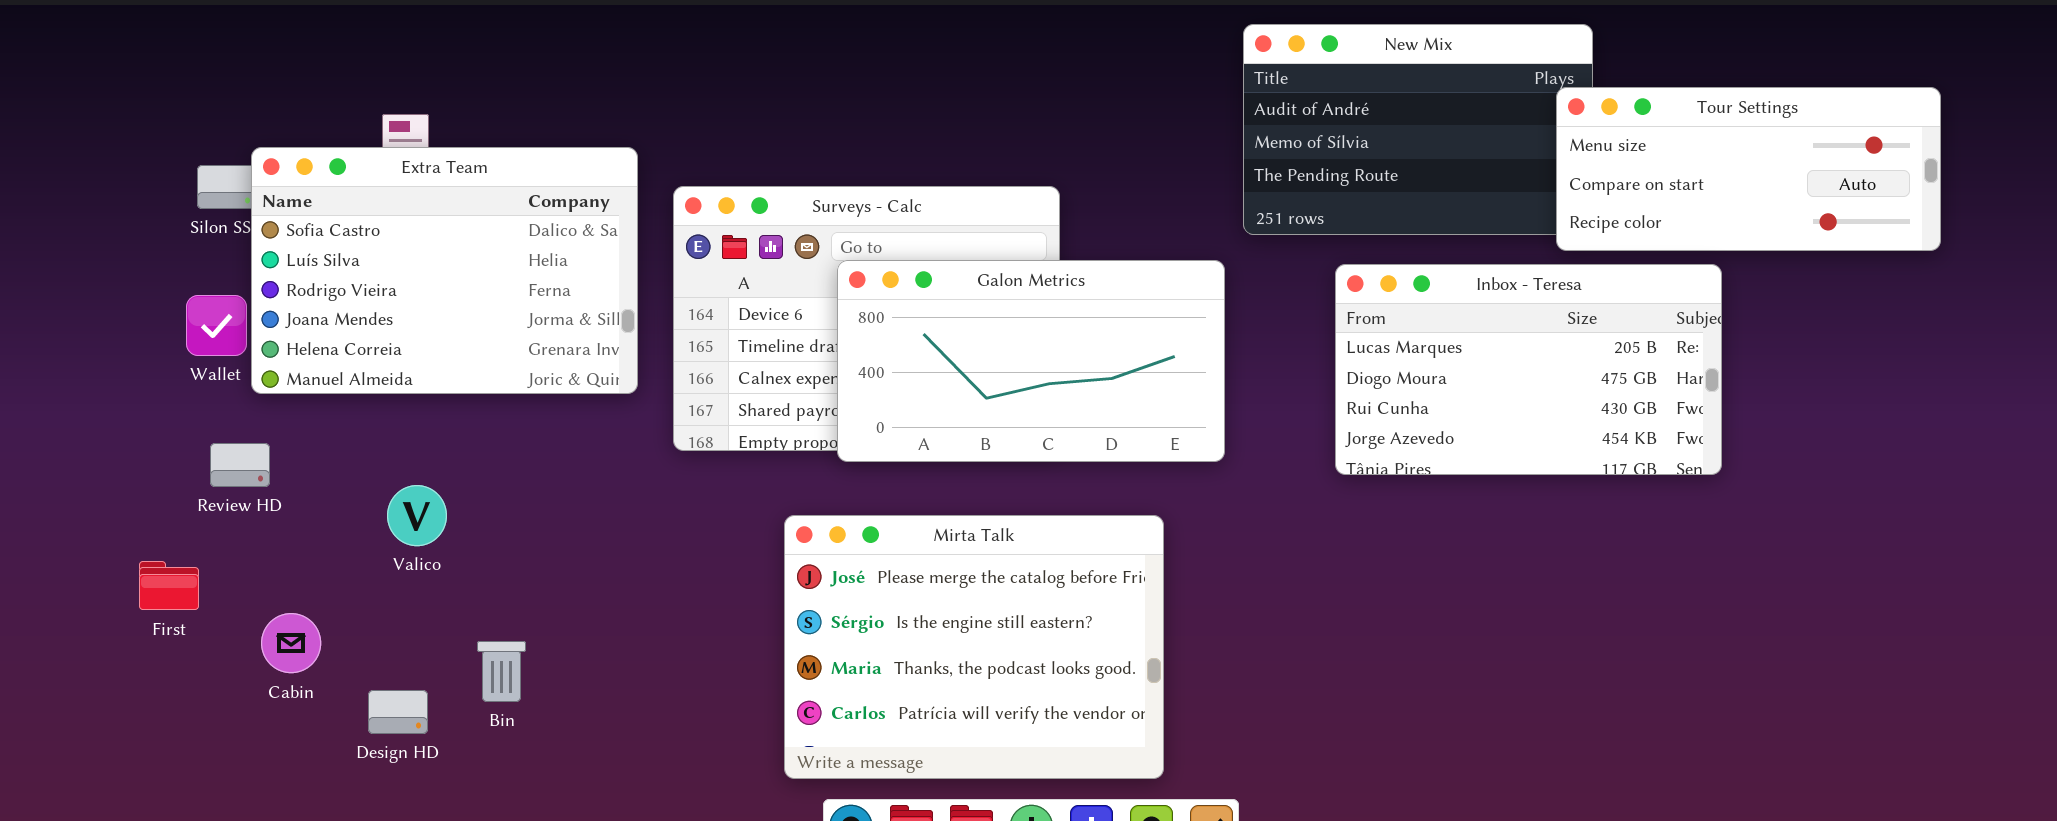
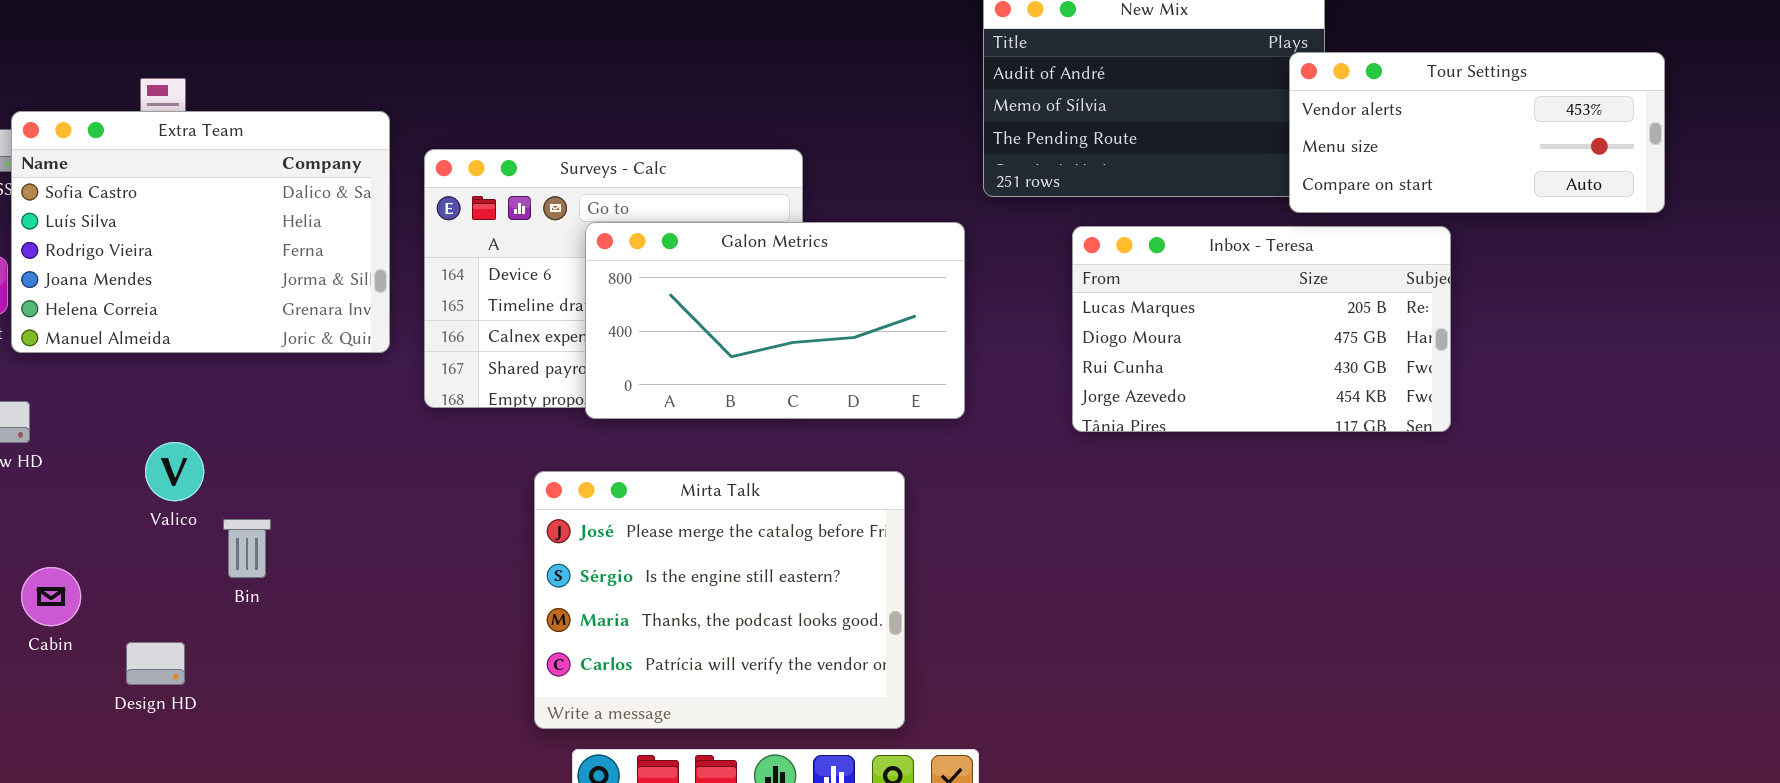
Tour Settings: [1556,87,1941,251] -> [1289,52,1665,213], scrolled up 1 row
Bin: [477,641,526,702] -> [223,519,271,578], moved

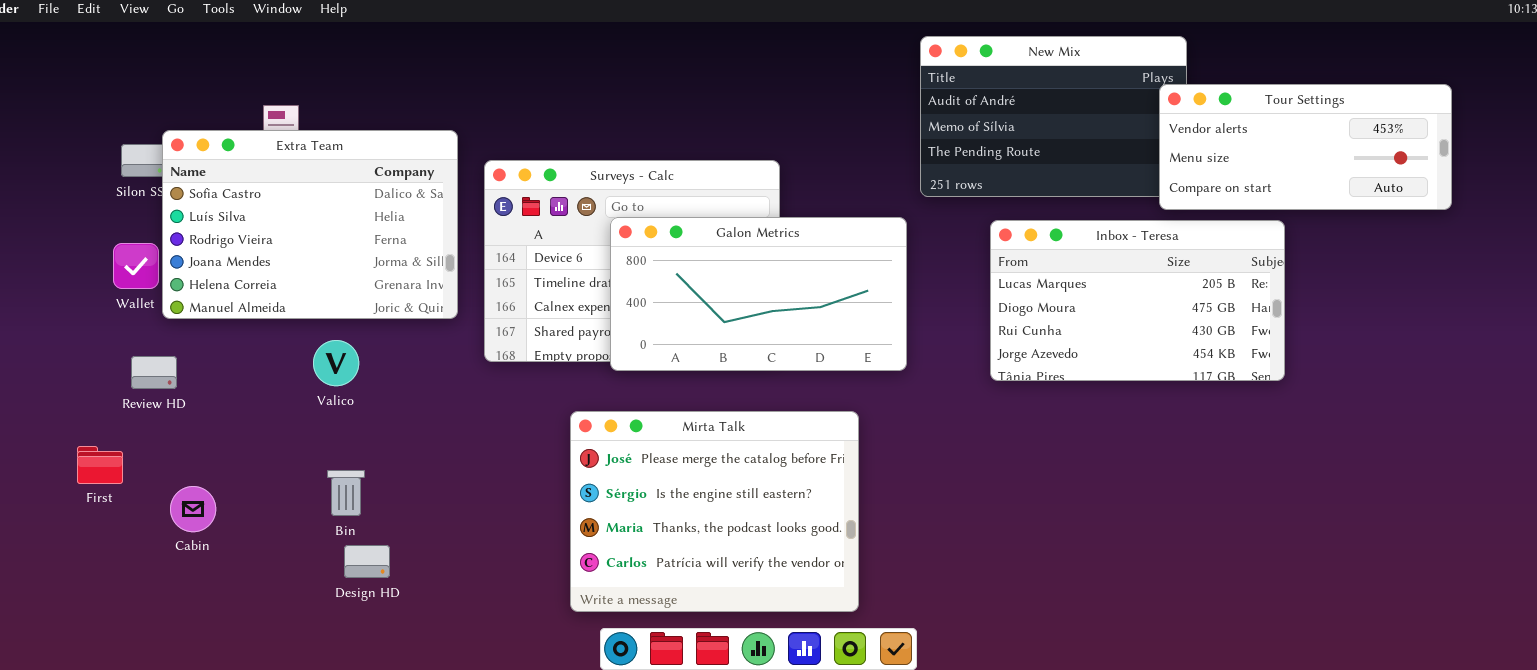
Valico: [145,442,204,501] -> [313,340,359,386], moved
Bin: [223,519,271,578] -> [327,470,365,516], moved
Design HD: [126,642,185,685] -> [344,545,390,578], moved

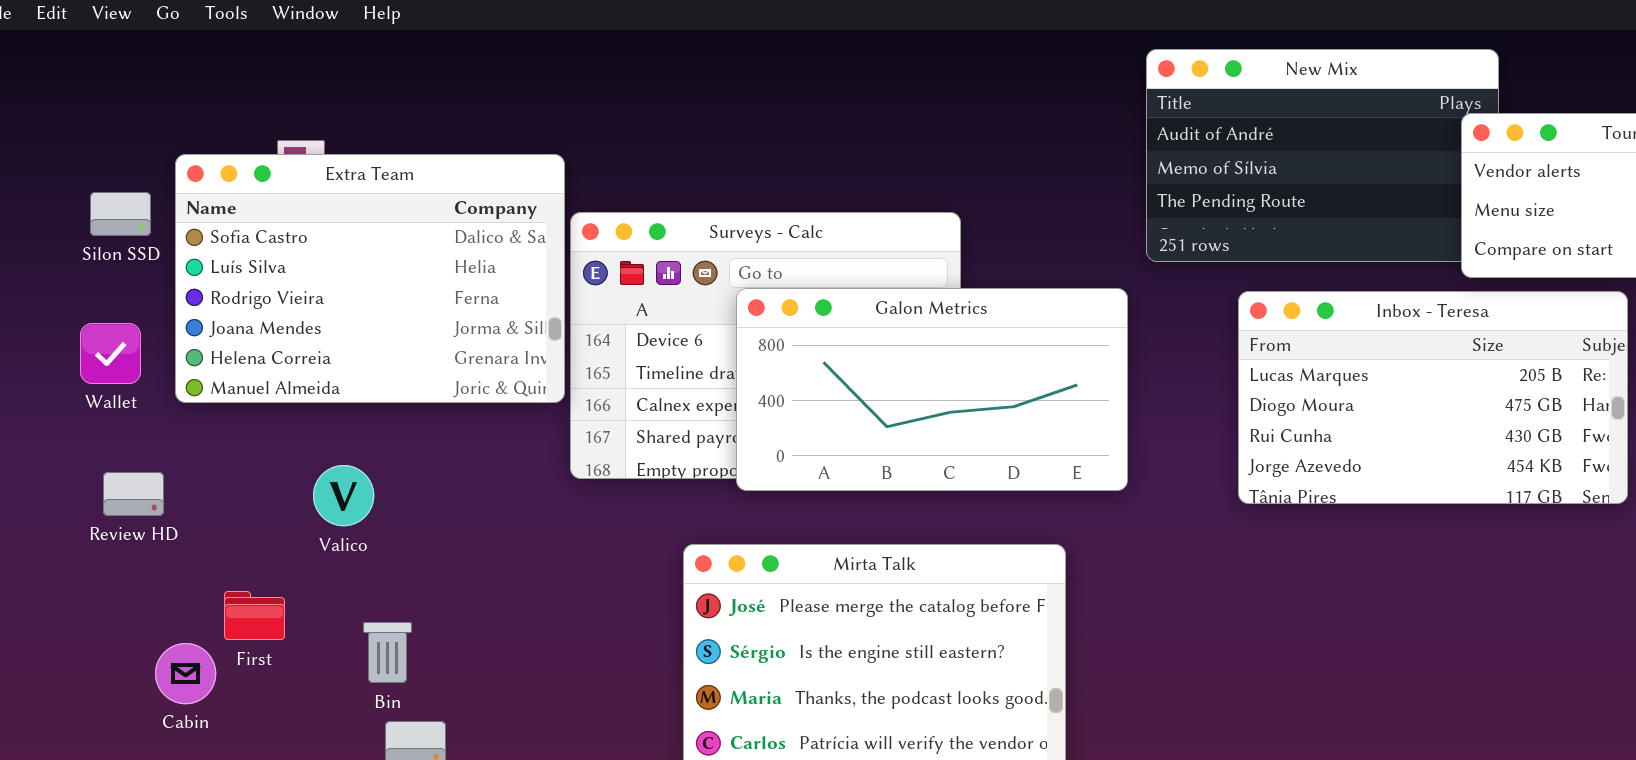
Extra Team: [162,130,458,319] -> [175,154,565,403], moved
Valico: [313,340,359,386] -> [313,465,374,526], moved
First: [77,446,123,484] -> [224,591,285,640], moved

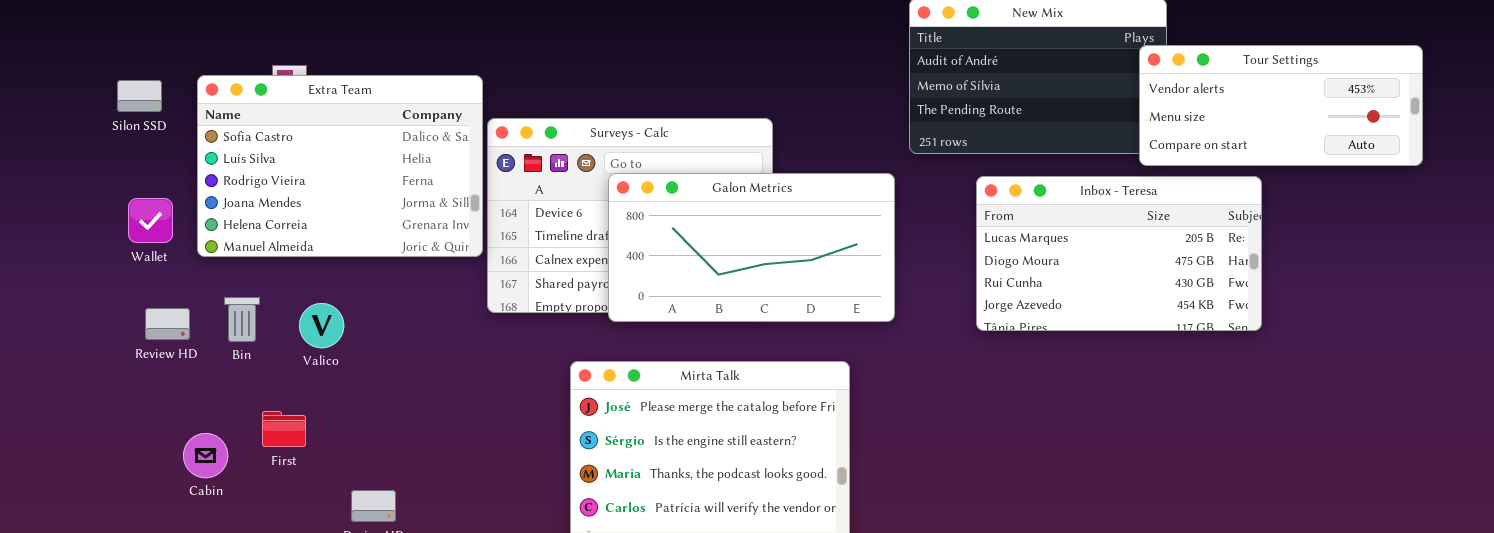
Silon SSD: [90,192,151,236] -> [117,80,162,112], moved
First: [224,591,285,640] -> [262,411,306,447], moved
Bin: [363,622,412,683] -> [224,297,260,342], moved

